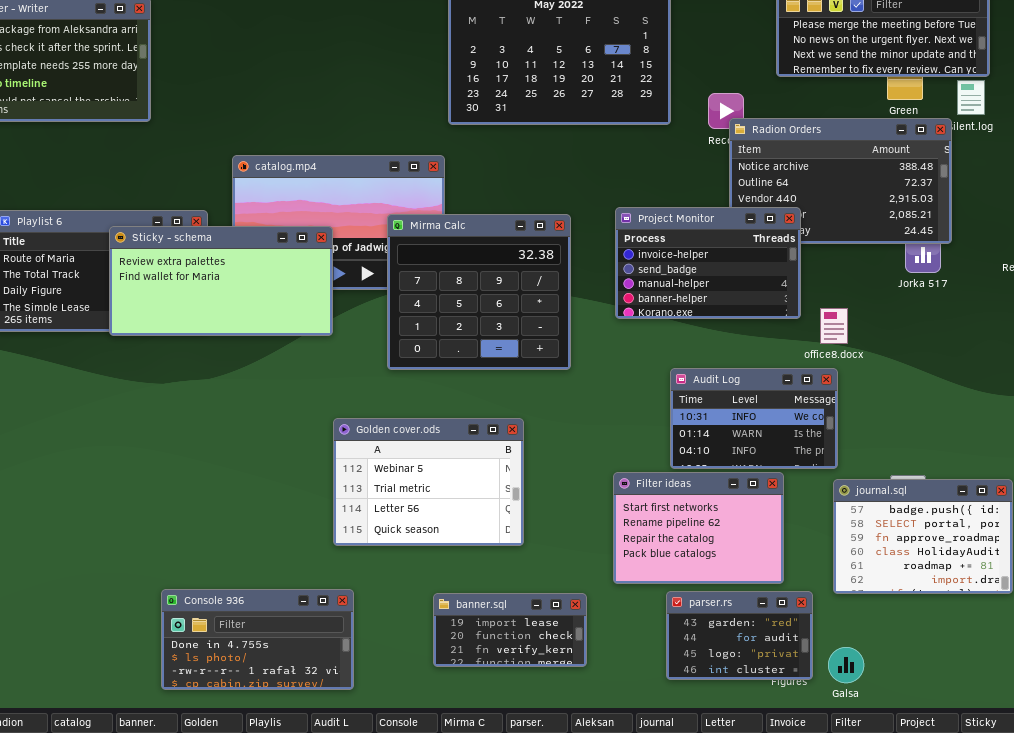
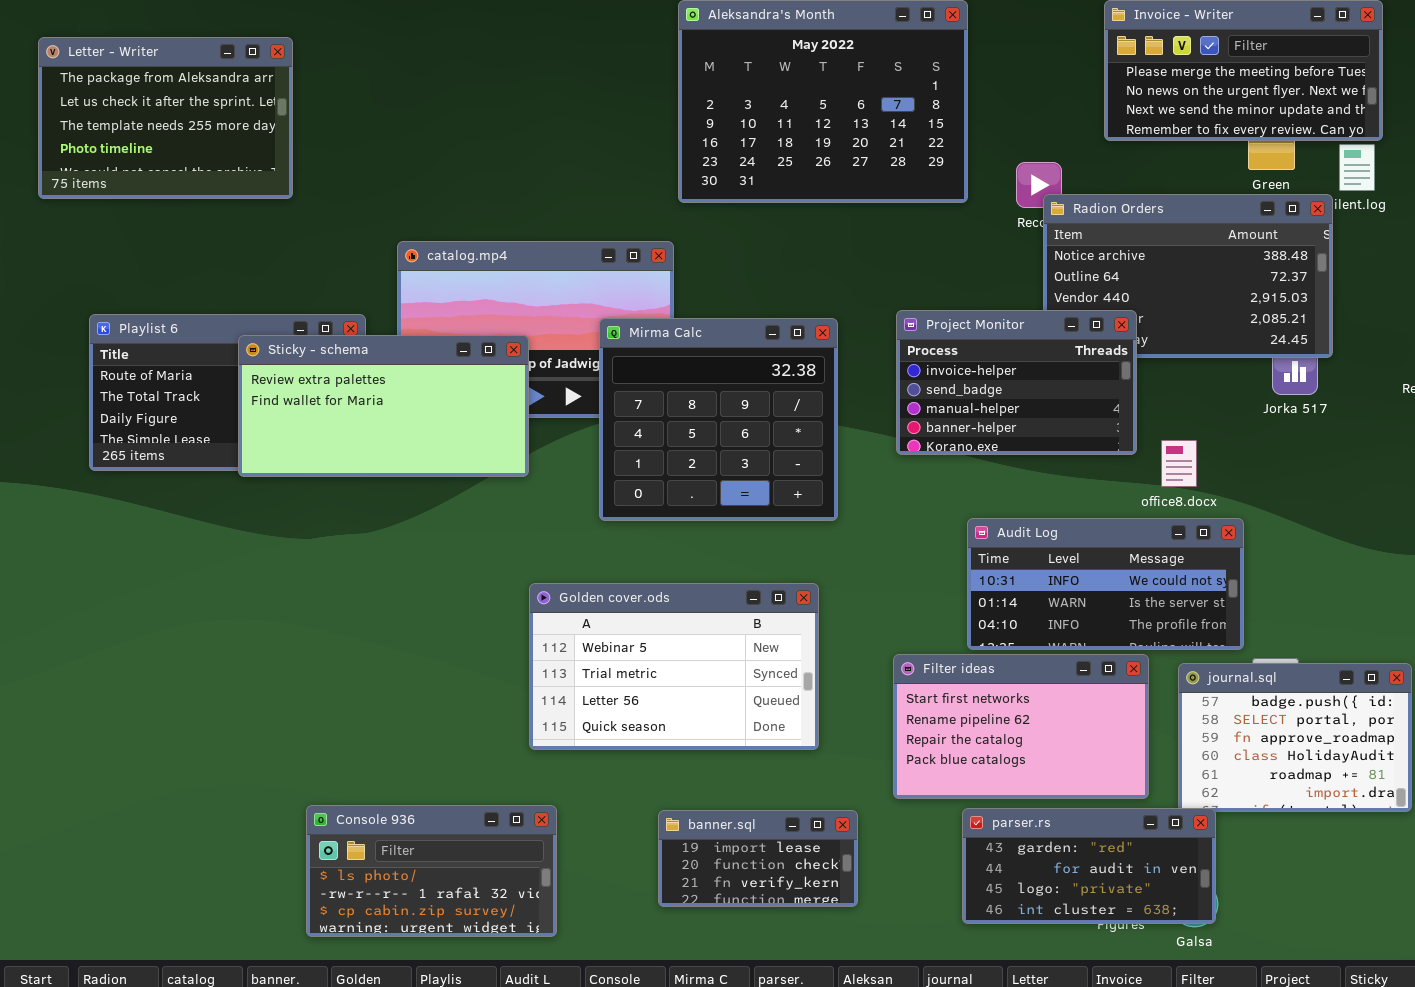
Audit Log: [670,368,838,469] -> [967,518,1244,650], resized
Golden cover.ods: [333,418,524,546] -> [529,583,819,750], resized
Filter ideas: [613,472,784,584] -> [893,654,1149,799], resized
Console 936: [161,589,354,690] -> [306,805,557,937], scrolled down 1 row
parser.rs: [666,591,813,680] -> [962,808,1216,924], resized

